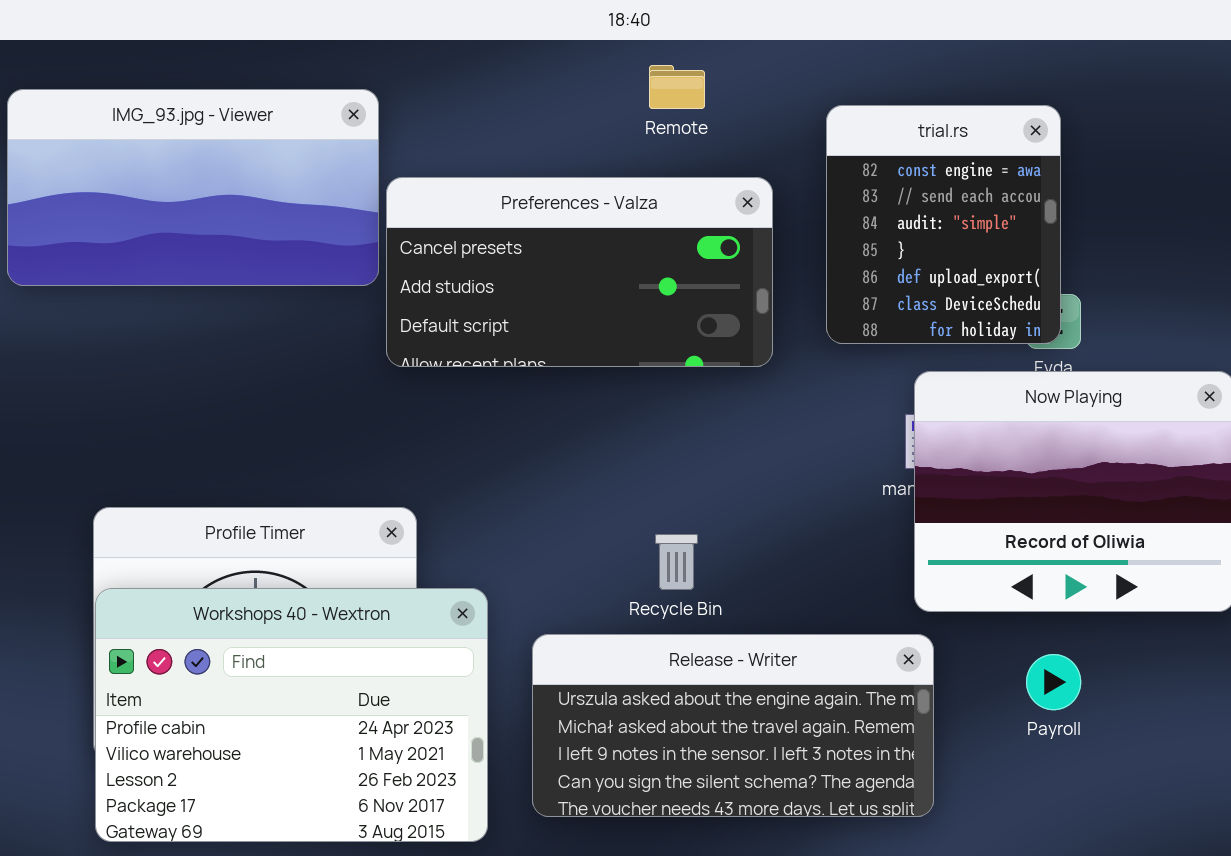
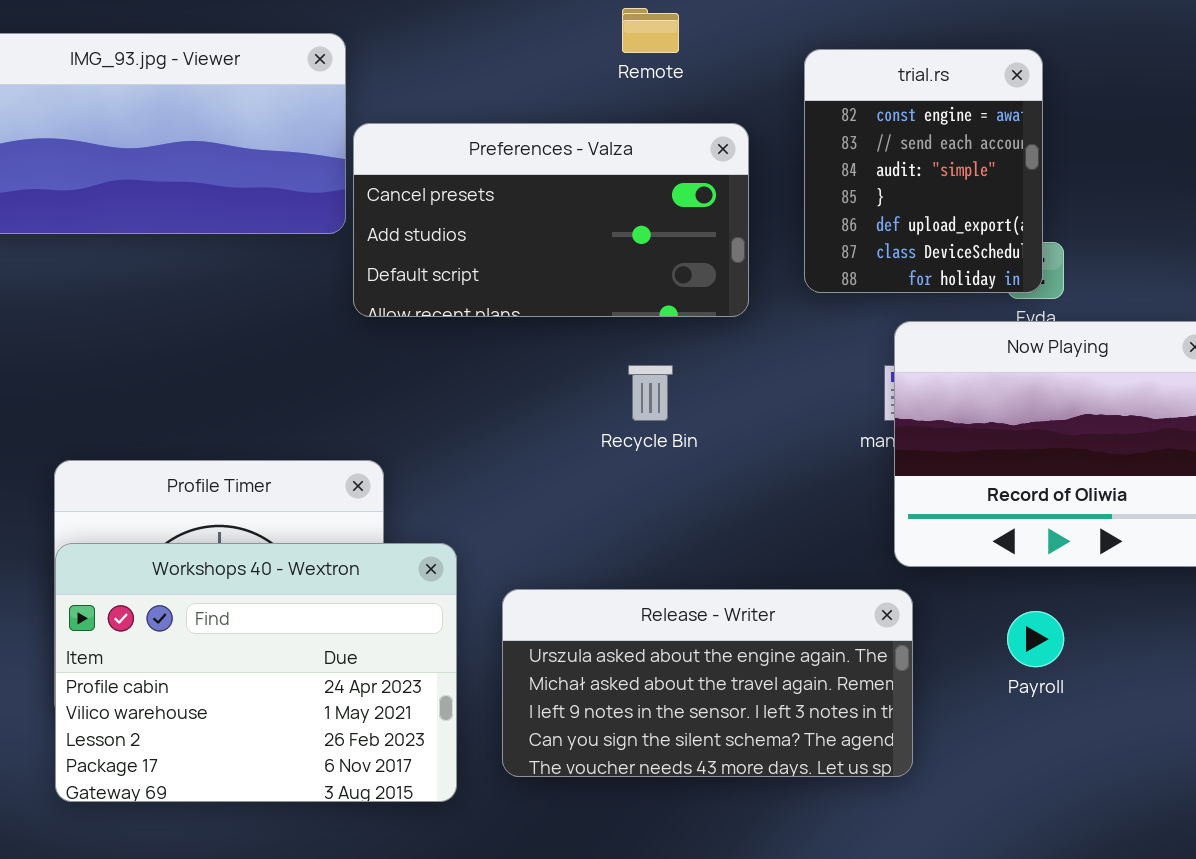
Recycle Bin: [655,534,698,590] -> [628,365,673,421], moved

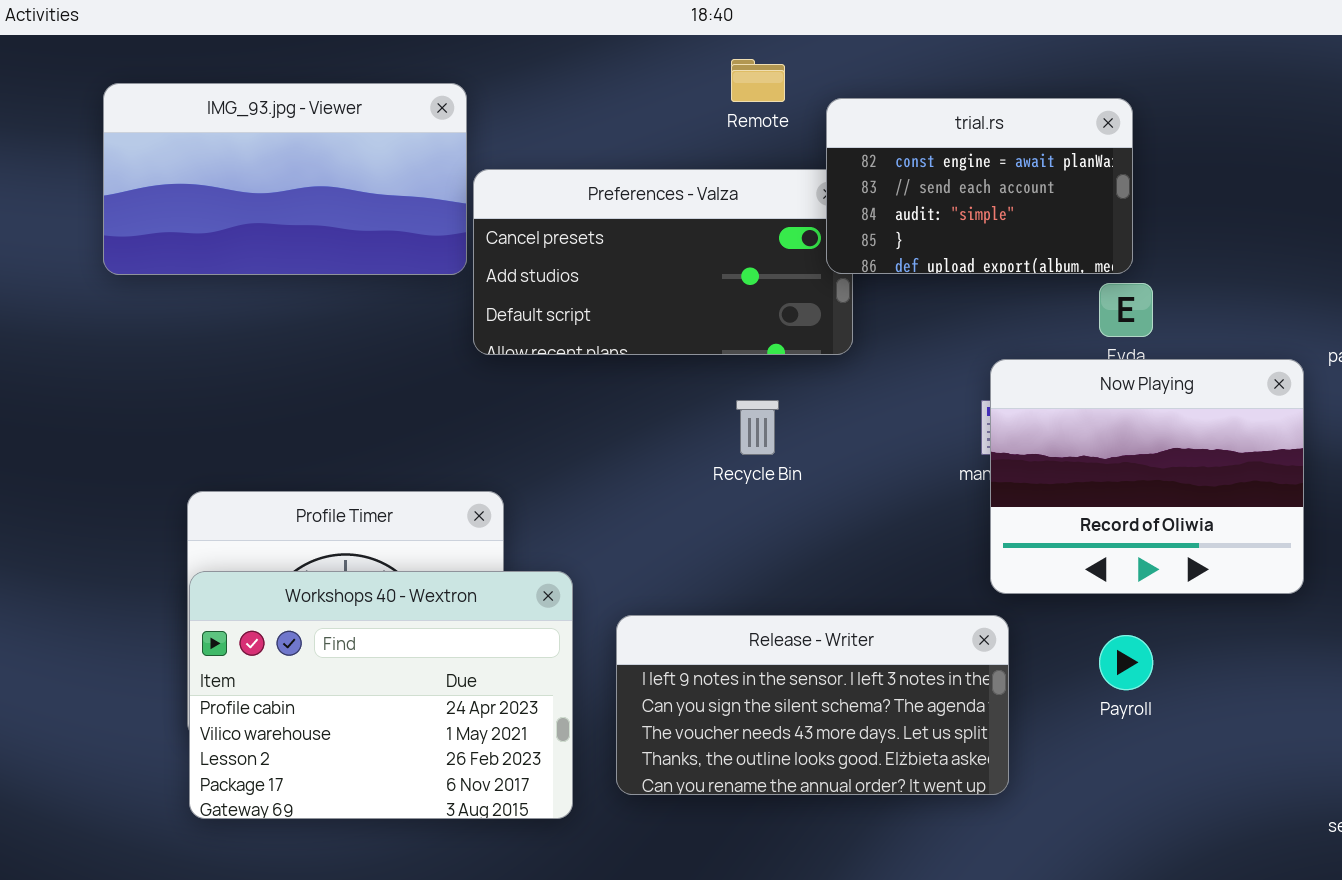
trial.rs: [804,49,1043,293] -> [826,98,1133,274], resized
Release - Writer: [502,589,913,777] -> [616,615,1009,795], scrolled down 2 rows

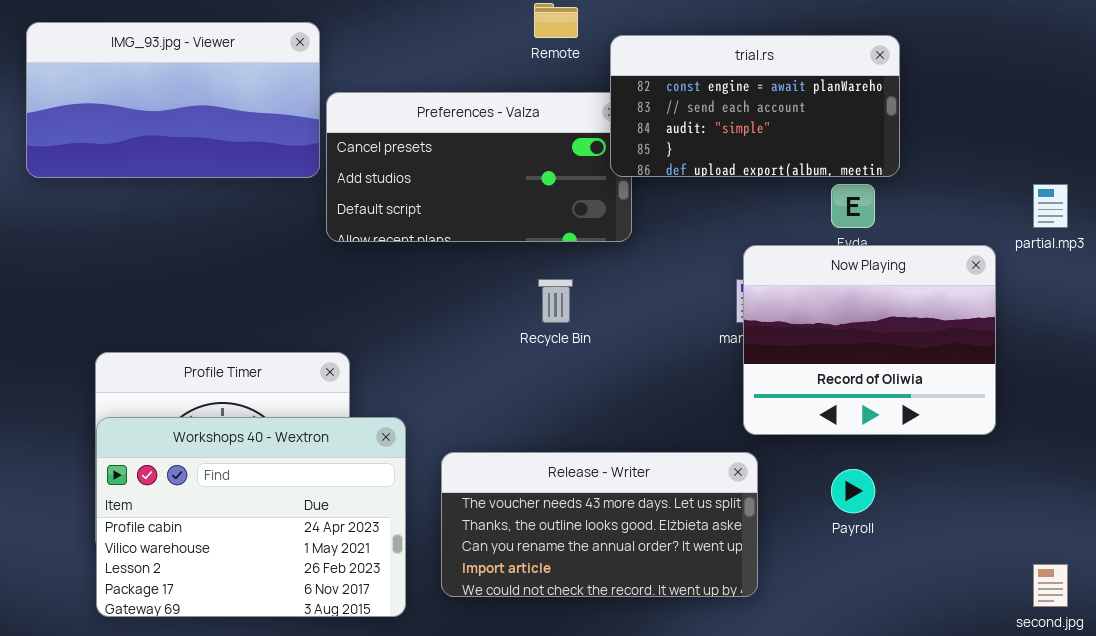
trial.rs: [826,98,1133,274] -> [610,35,900,177], resized
Release - Writer: [616,615,1009,795] -> [441,452,758,597], scrolled down 2 rows

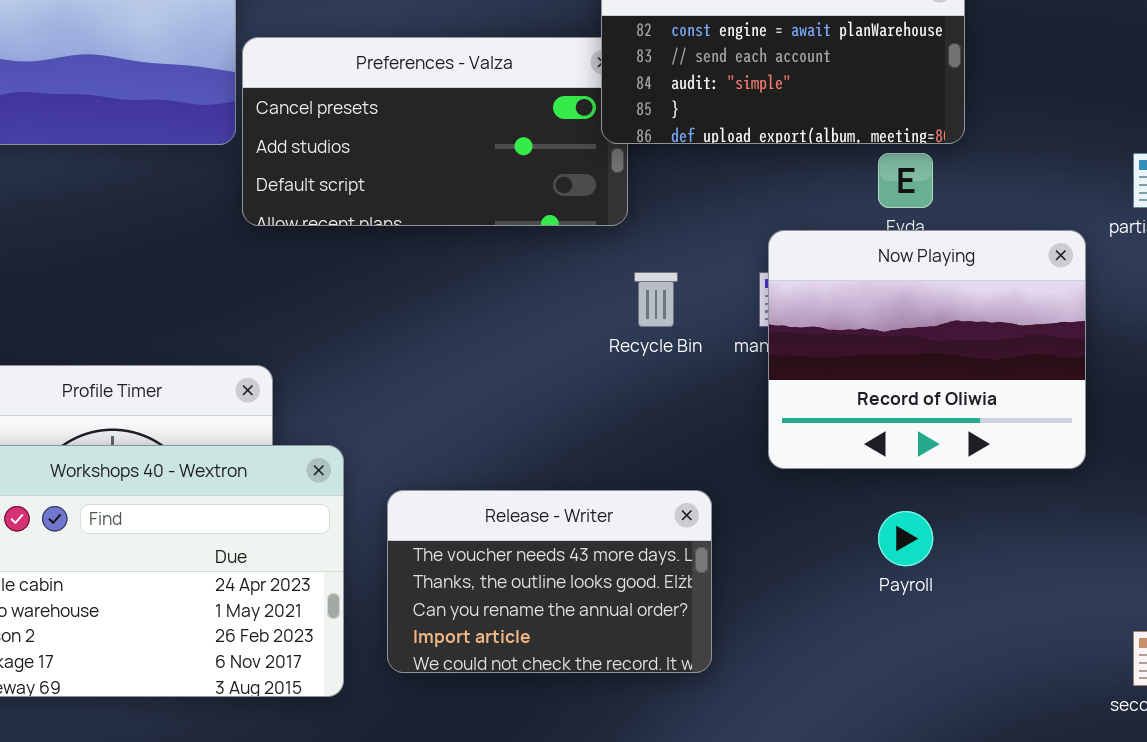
Recycle Bin: [538,279,573,323] -> [634,272,678,327], moved
Release - Writer: [441,452,758,597] -> [387,490,712,673], resized

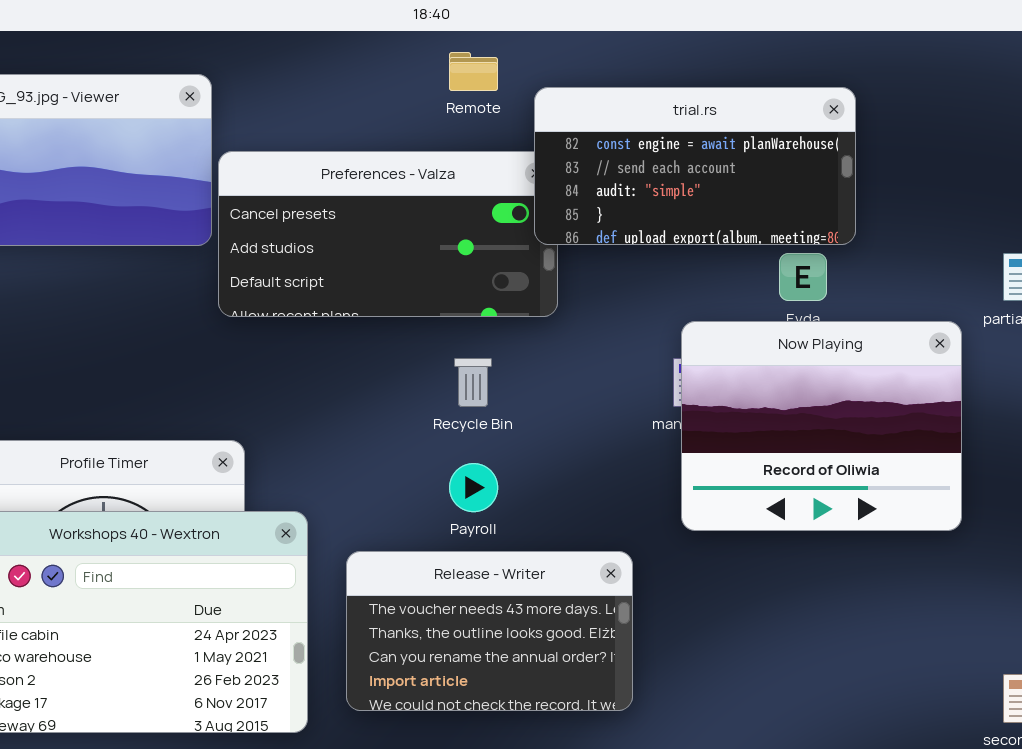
Recycle Bin: [634,272,678,327] -> [454,358,492,407], moved
Payroll: [878,511,933,566] -> [449,463,498,512], moved

